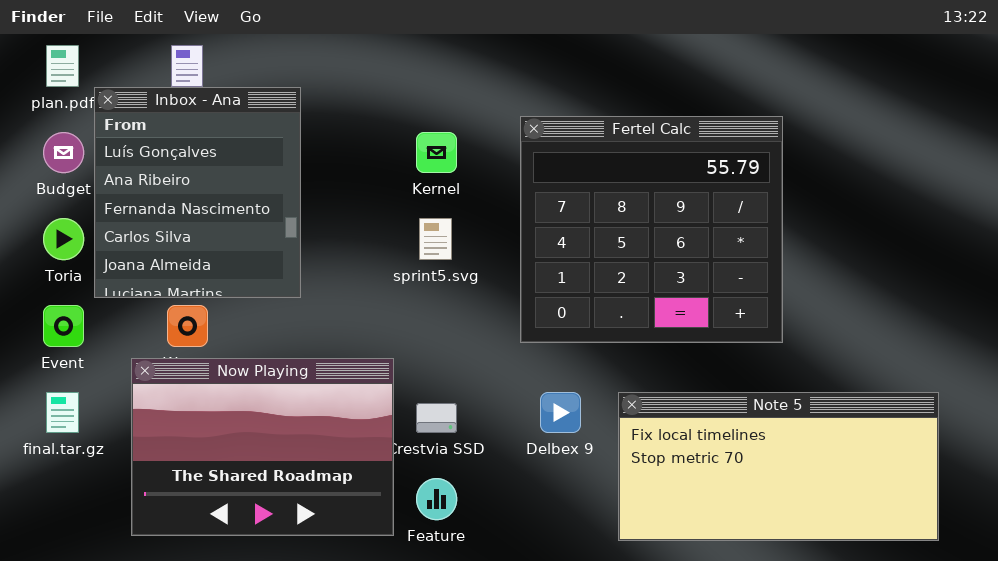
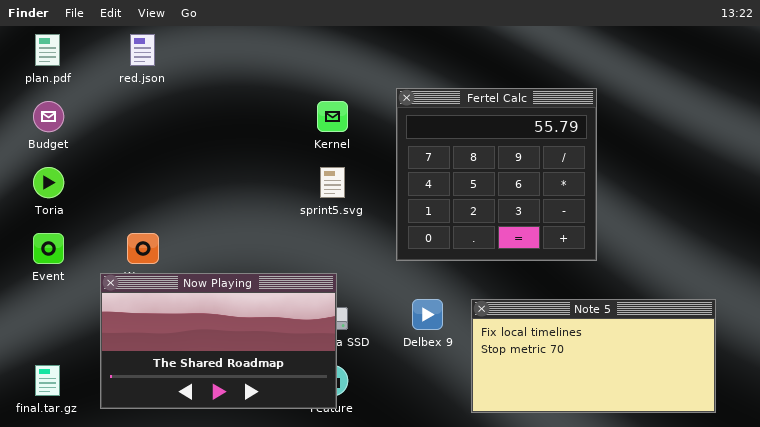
Inbox - Ana: [94,87,301,298] -> none, closed
Now Playing: [131,358,394,536] -> [100,273,337,409], resized
final.tar.gz: [46,392,79,433] -> [35,365,60,396], moved

